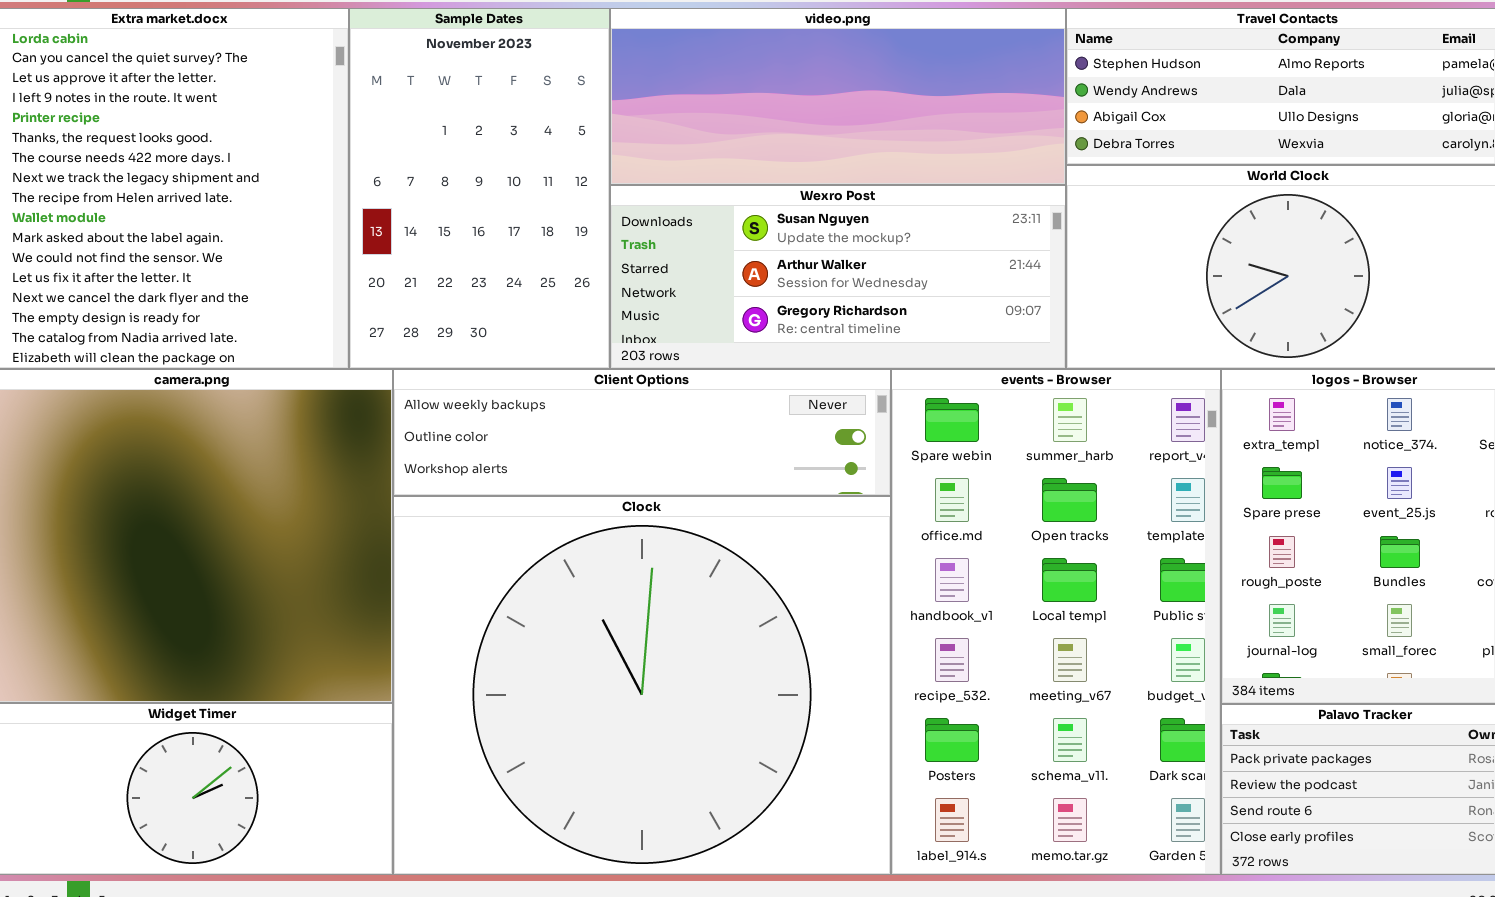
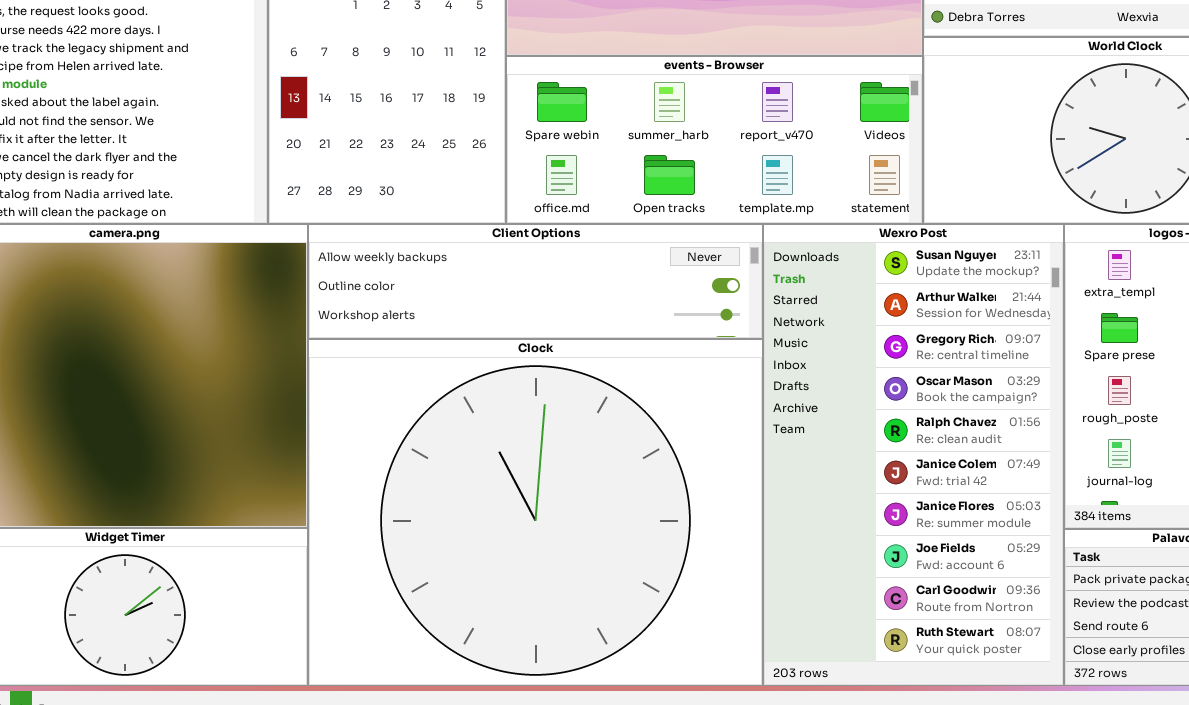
Wexro Post: [610,185,1066,369] -> [763,224,1064,686], moved, resized
events - Browser: [891,369,1221,875] -> [506,56,923,224], moved, resized

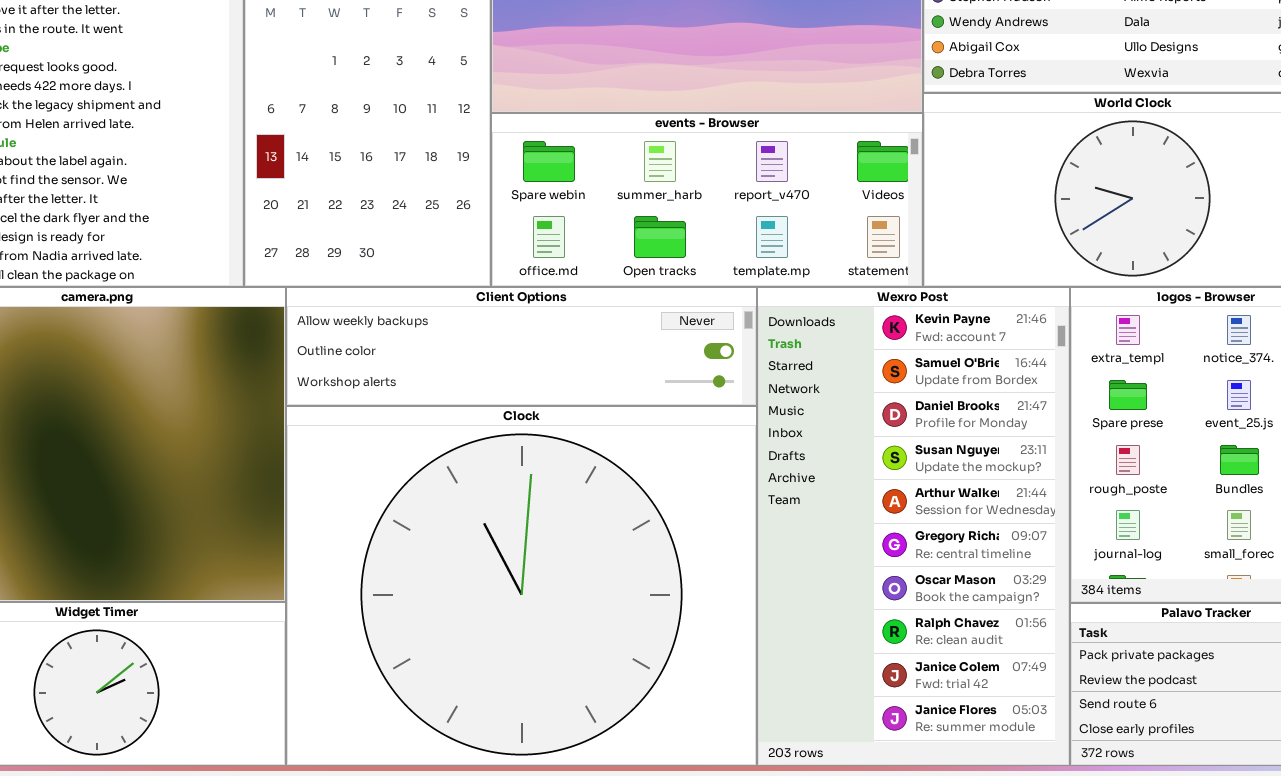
Wexro Post: [763,224,1064,686] -> [757,287,1070,766], scrolled up 3 rows

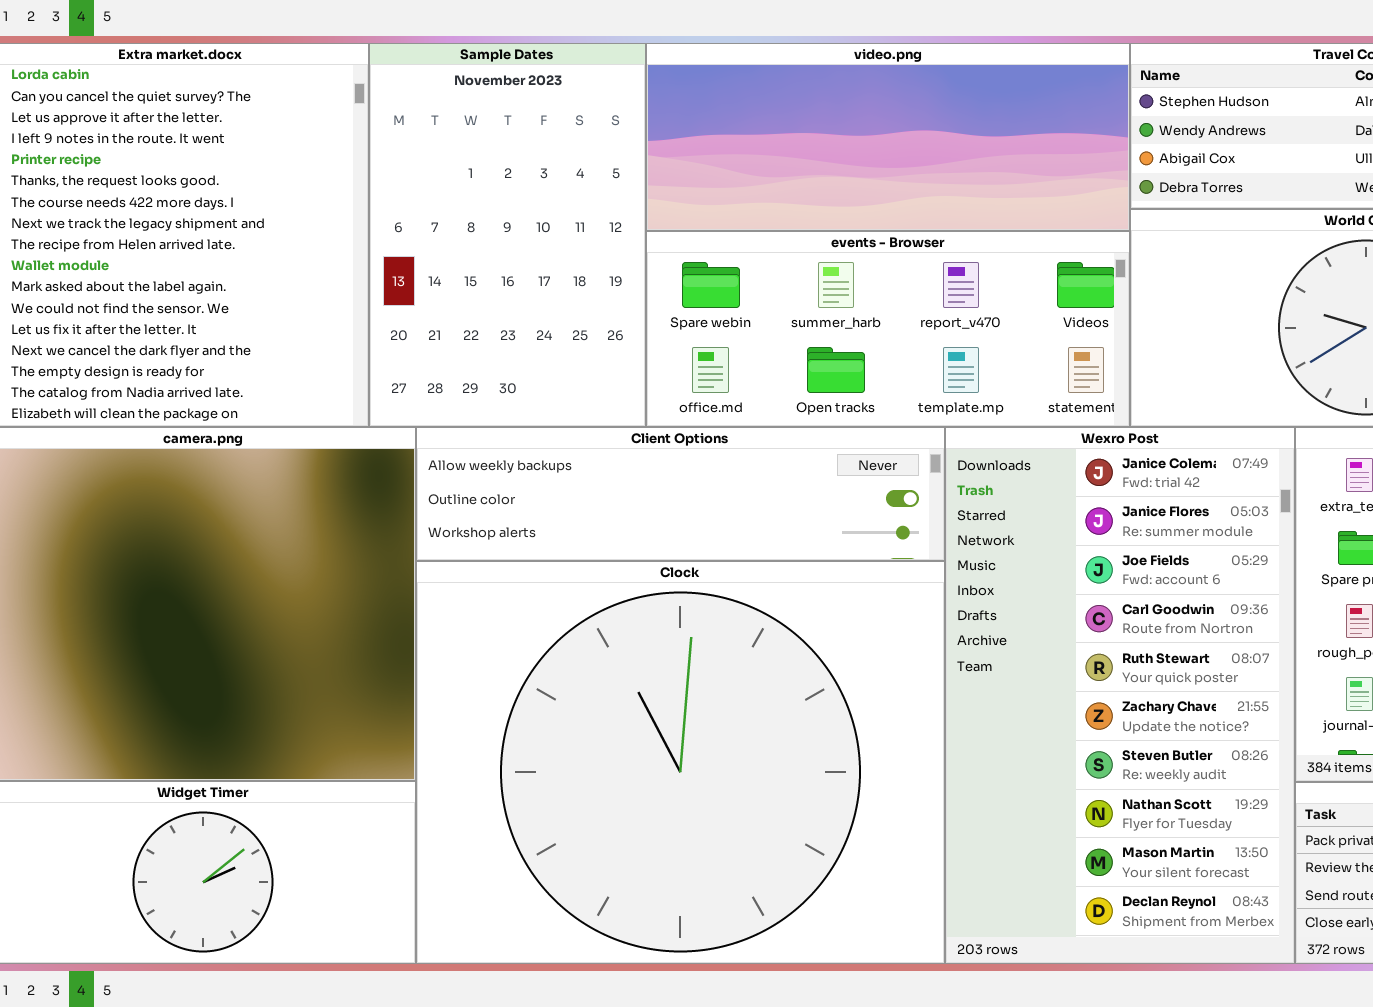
Wexro Post: [757,287,1070,766] -> [945,427,1295,964], scrolled down 8 rows

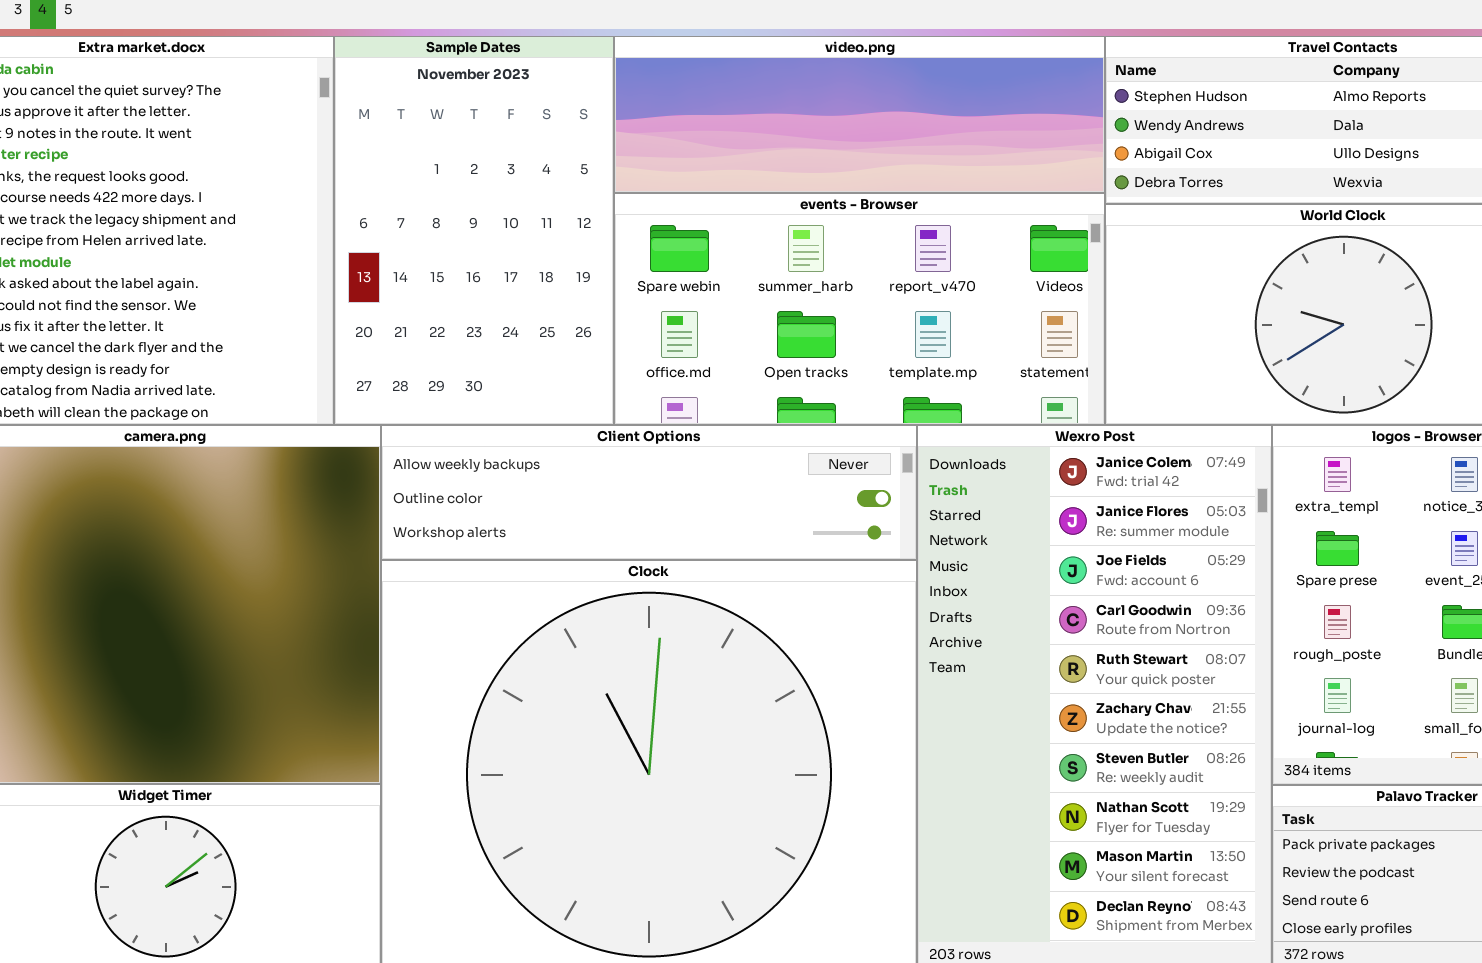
video.png: [646,43,1130,231] -> [614,36,1105,193], resized
events - Browser: [646,231,1130,427] -> [614,193,1105,425], resized

